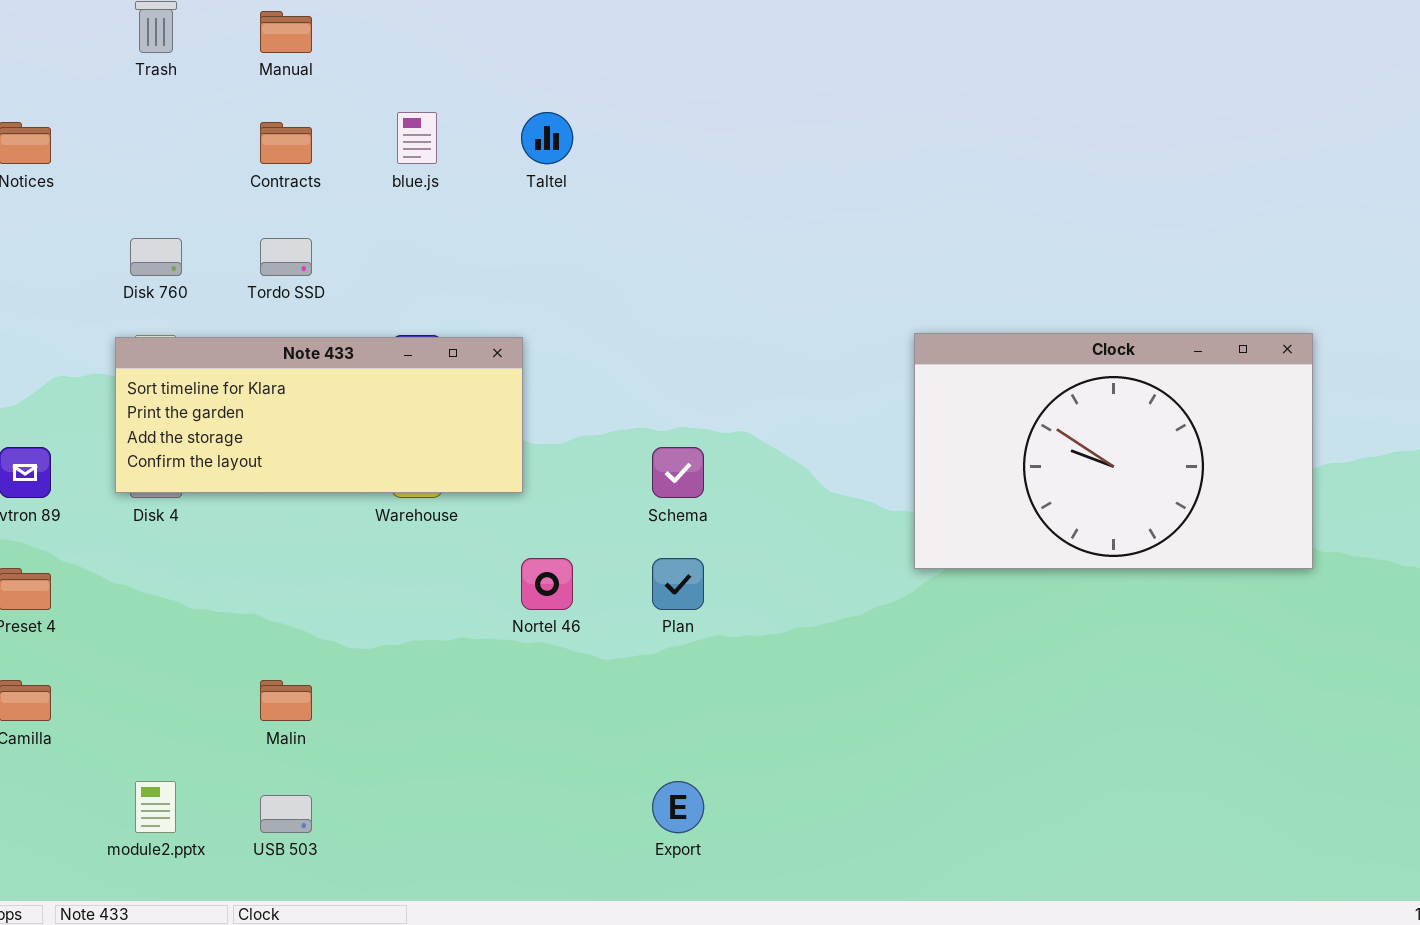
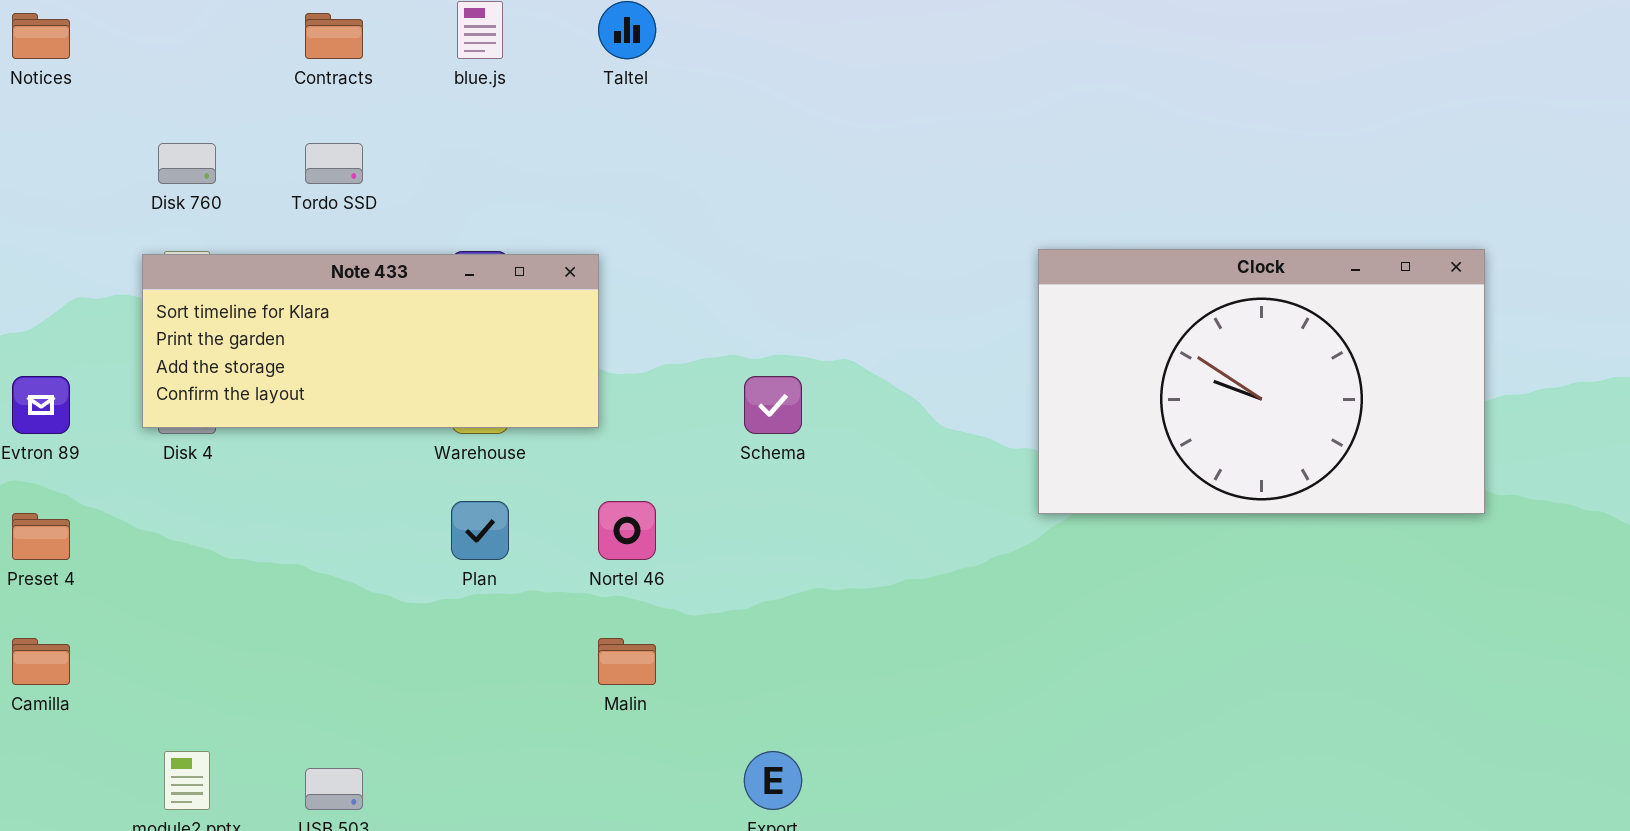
Plan: [652,558,704,610] -> [451,501,509,560], moved
Malin: [260,680,312,721] -> [598,638,656,685], moved

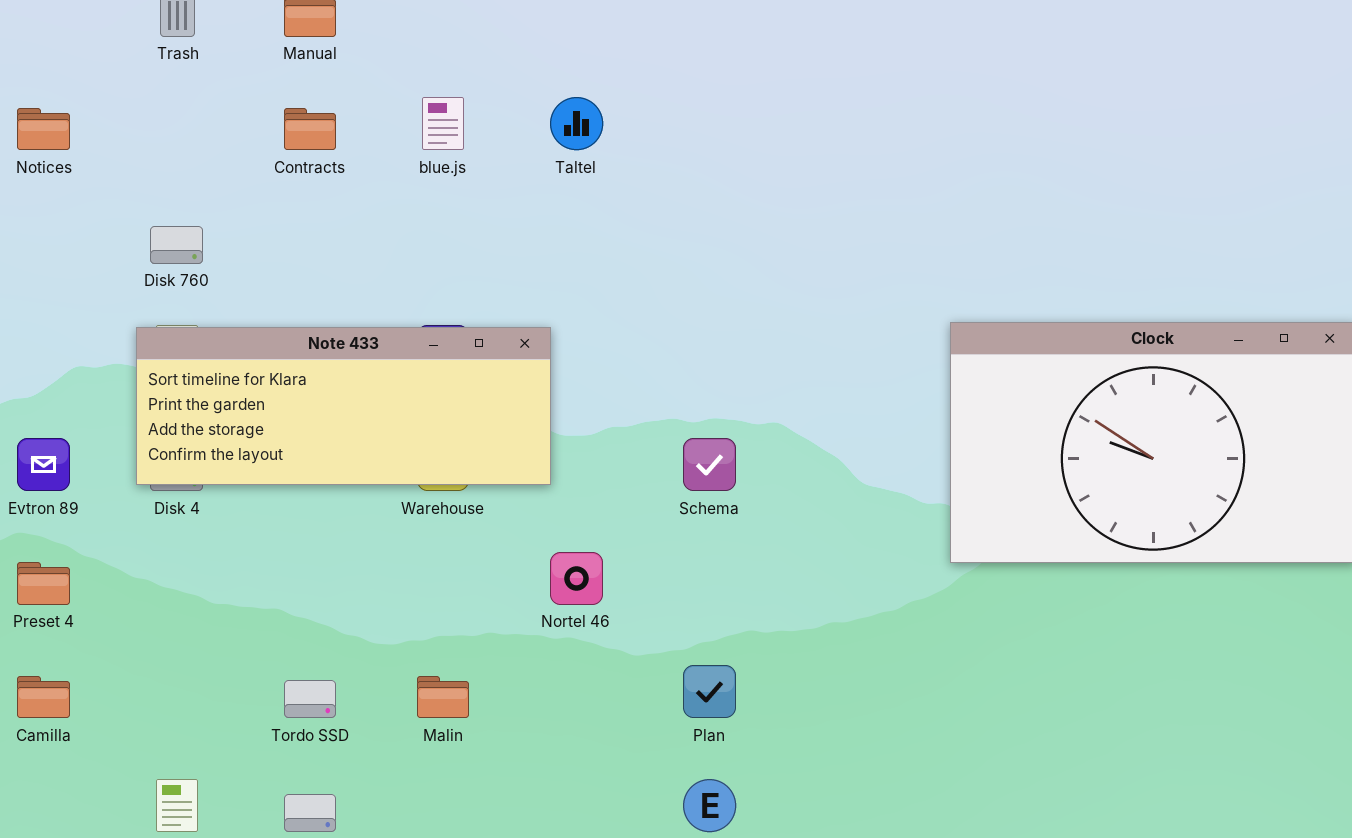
Tordo SSD: [305,143,363,184] -> [284,680,336,718], moved
Plan: [451,501,509,560] -> [683,665,736,718], moved
Malin: [598,638,656,685] -> [417,676,469,718], moved

